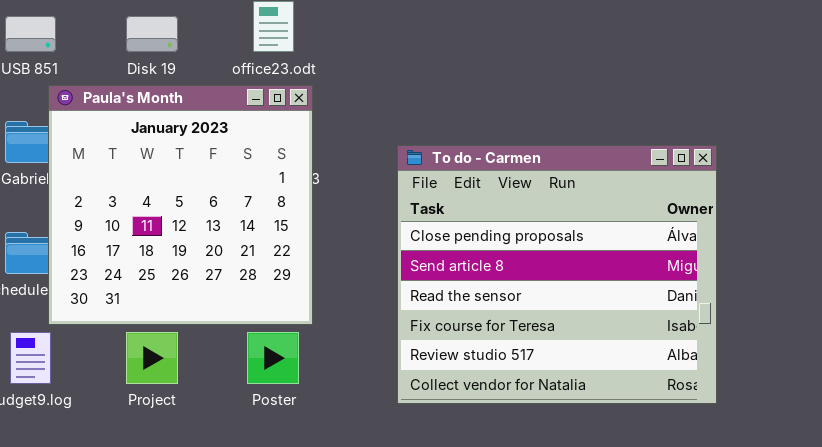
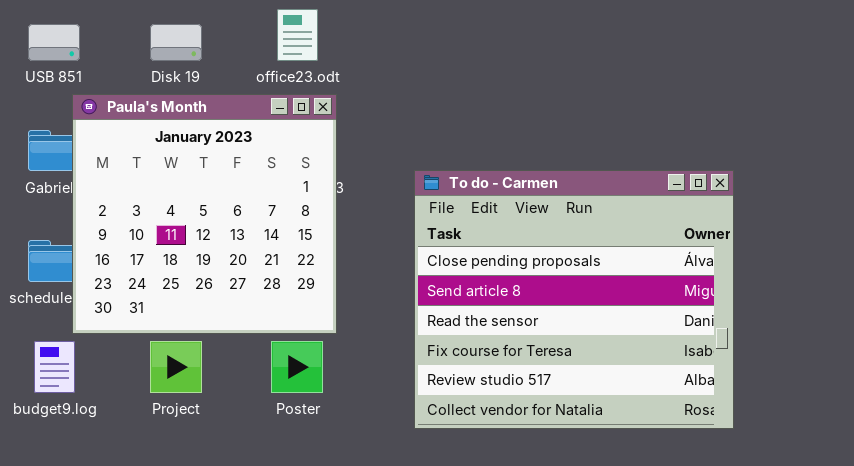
To do - Carmen: [397,145,717,404] -> [414,170,734,429], moved

